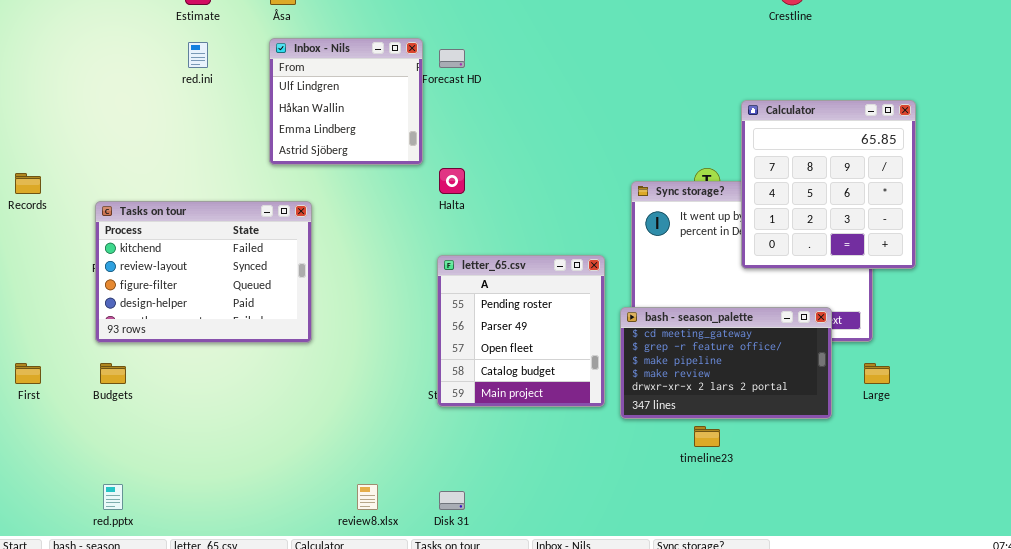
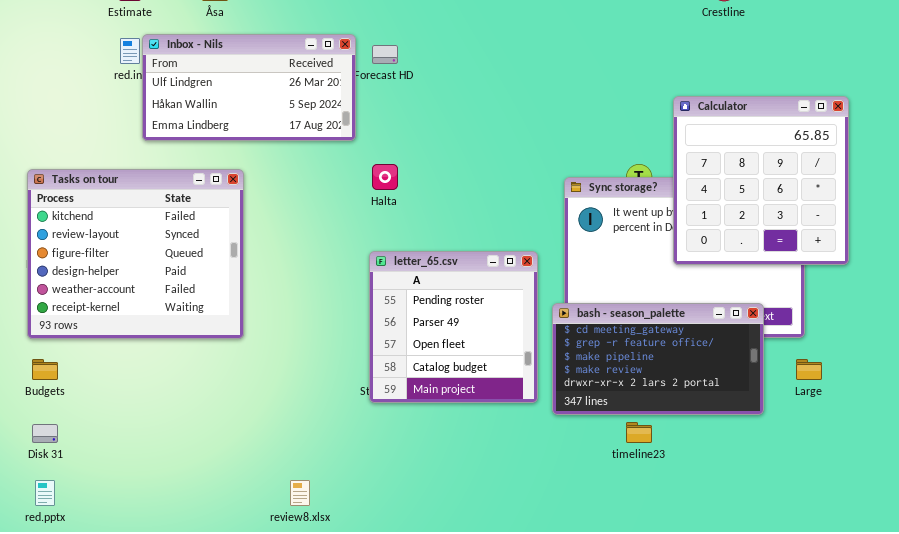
Inbox - Nils: [269,38,423,165] -> [142,34,356,141], resized
Tasks on tour: [95,201,312,343] -> [27,169,244,339], resized
Disk 31: [439,491,465,510] -> [32,424,58,443], moved

